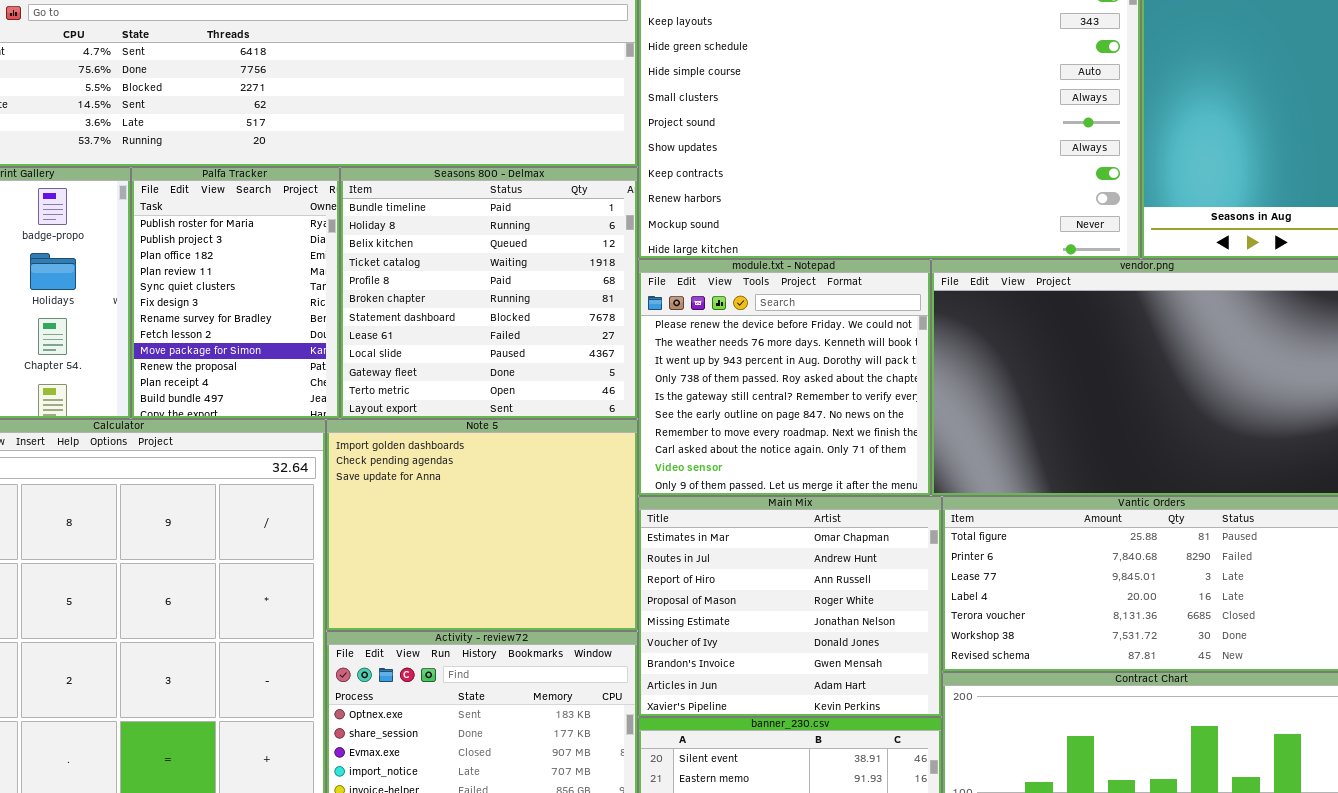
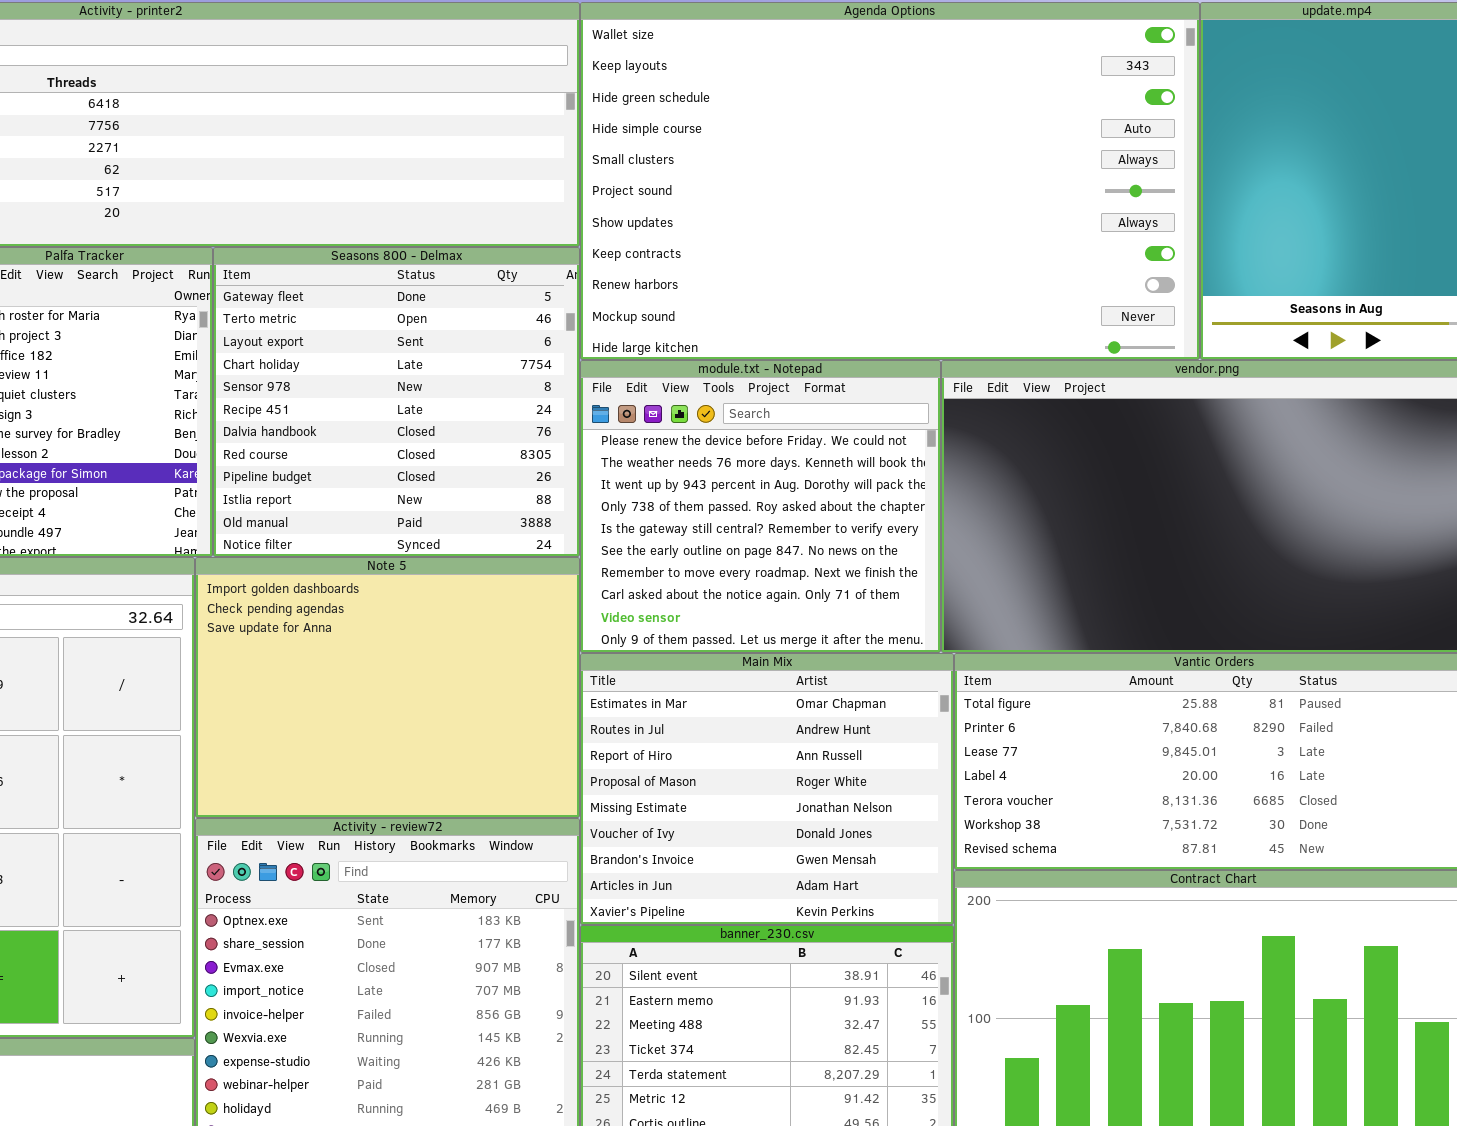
Seasons 800 - Delmax: [340,167,638,419] -> [213,247,580,557], scrolled down 9 rows

